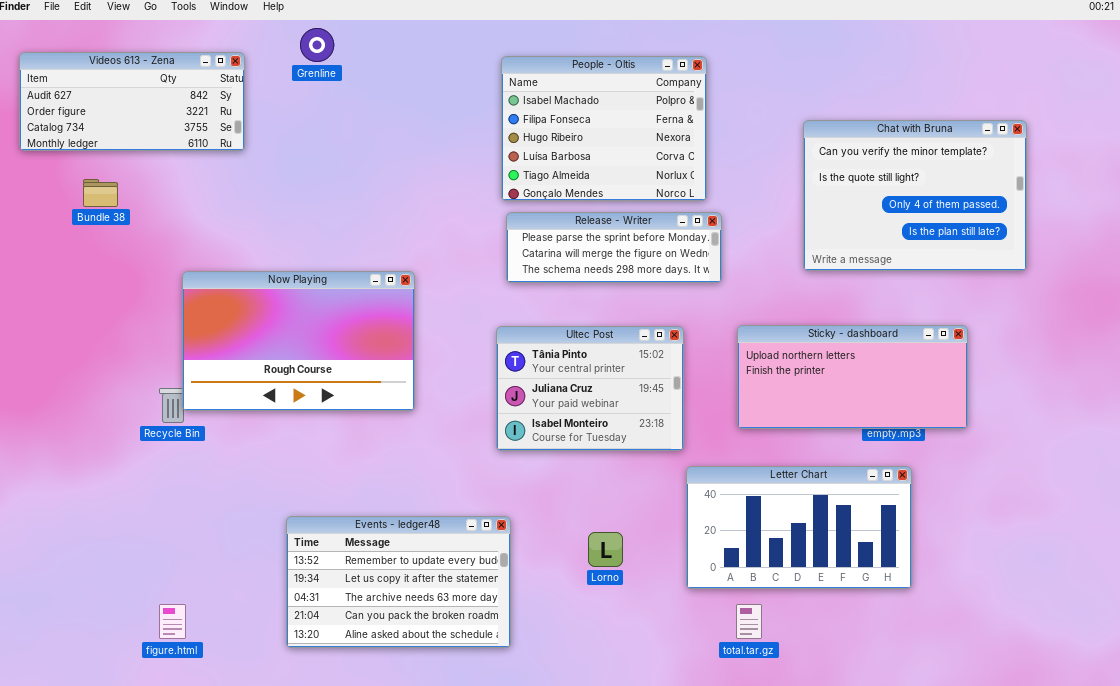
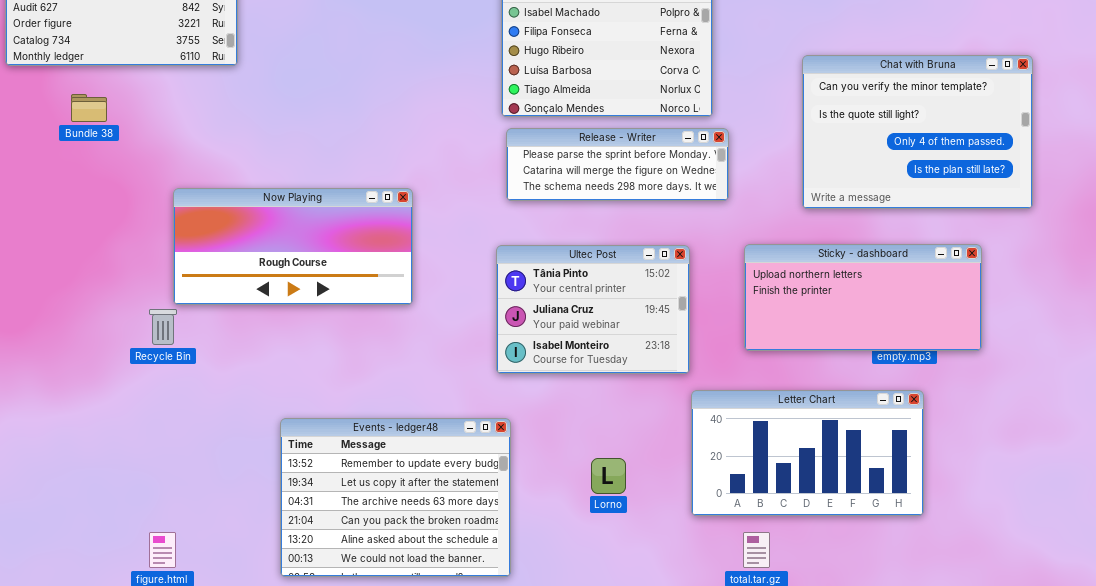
Chat with Bruna: [803,120,1027,271] -> [802,55,1033,209], moved
Now Playing: [182,271,415,411] -> [173,188,413,305], resized
Events - ledger48: [286,516,511,648] -> [280,418,511,577], resized

